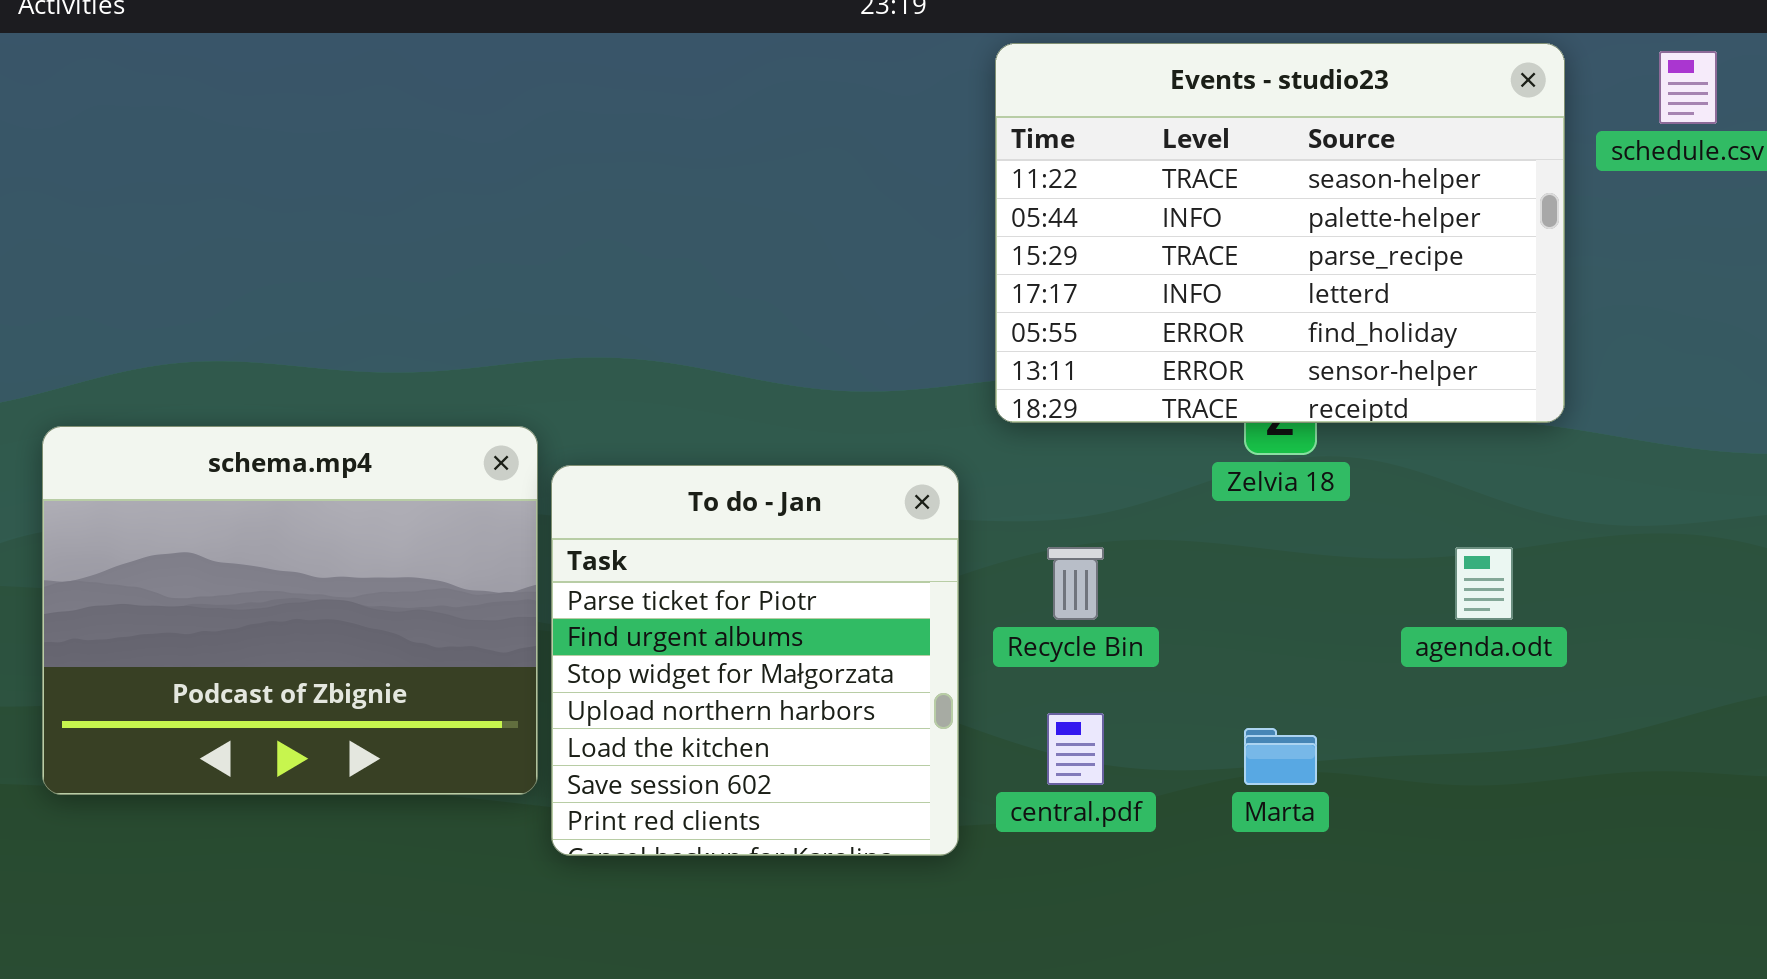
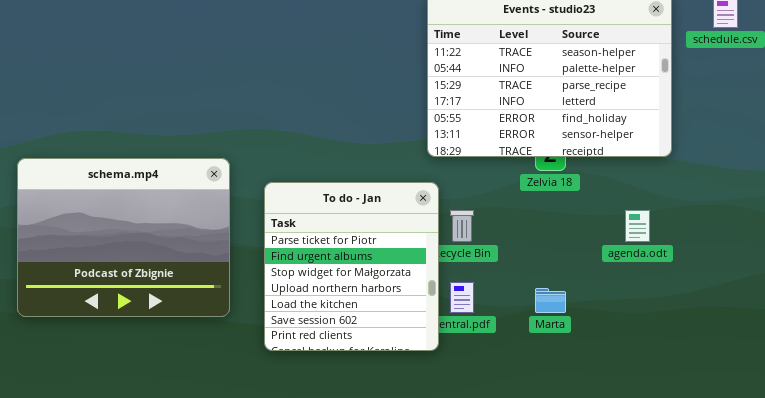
To do - Jan: [551,465,959,856] -> [264,182,439,351], moved

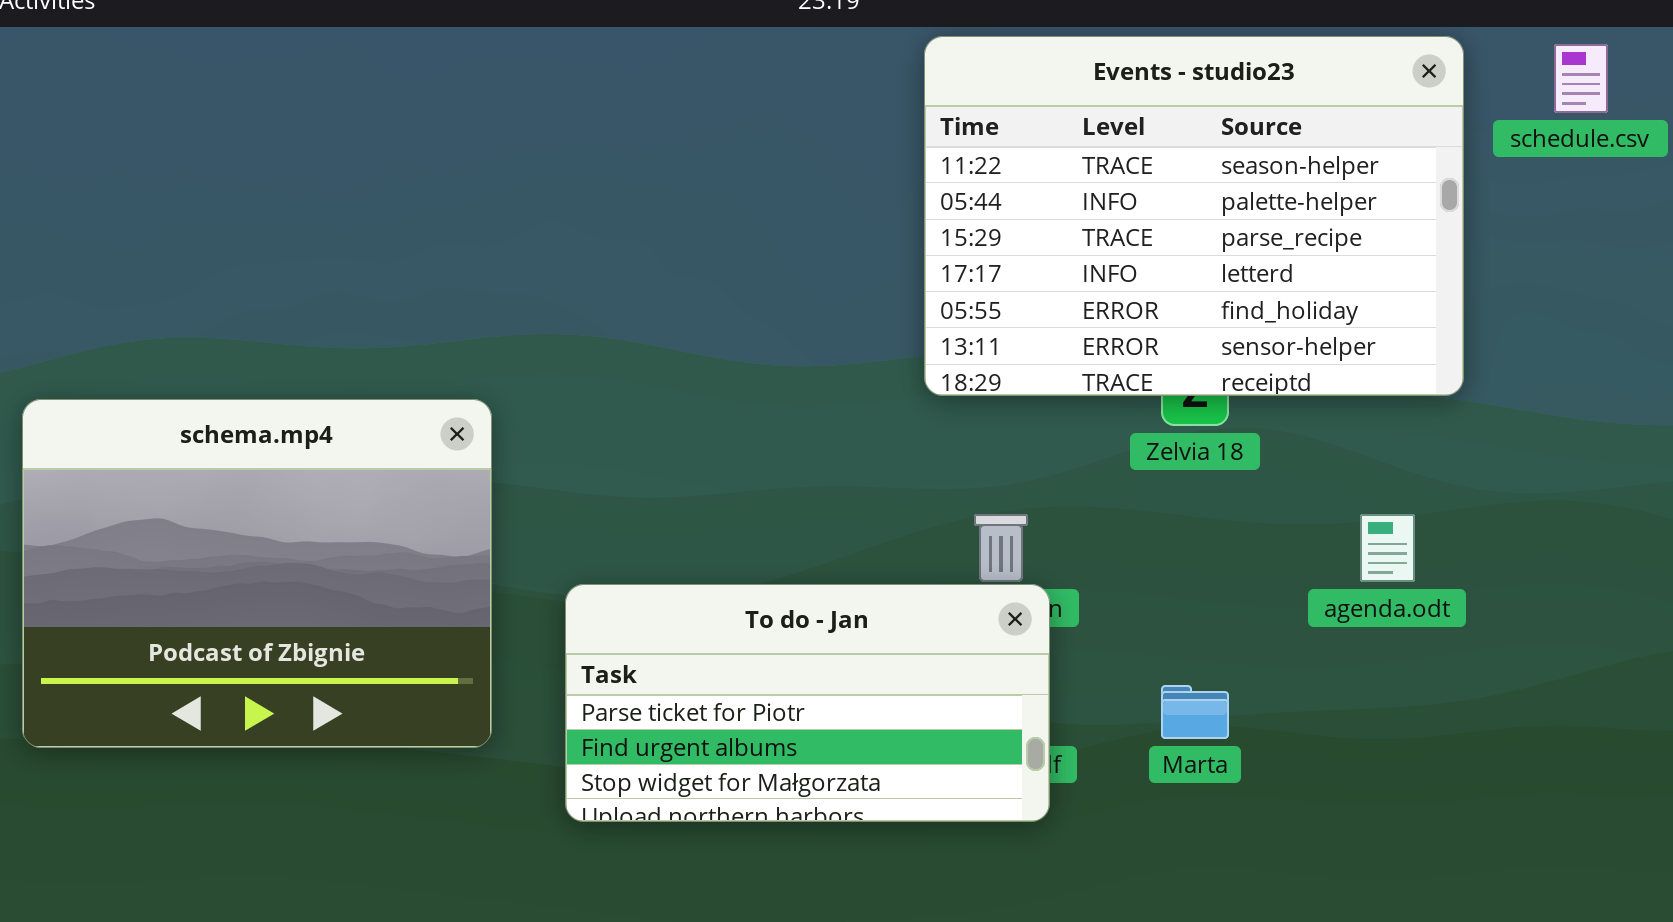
To do - Jan: [264,182,439,351] -> [565,584,1050,822], resized

